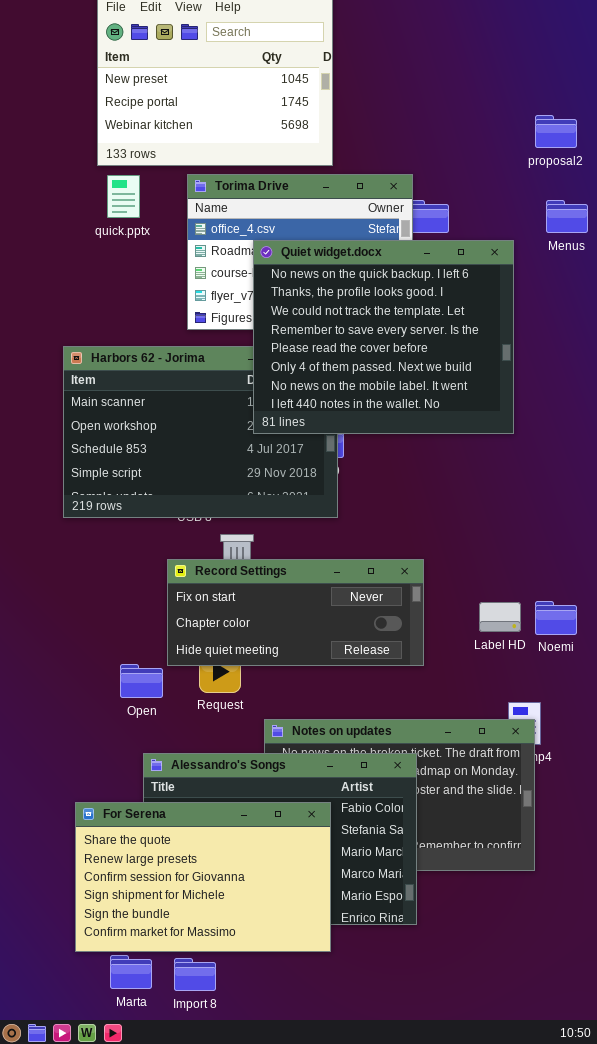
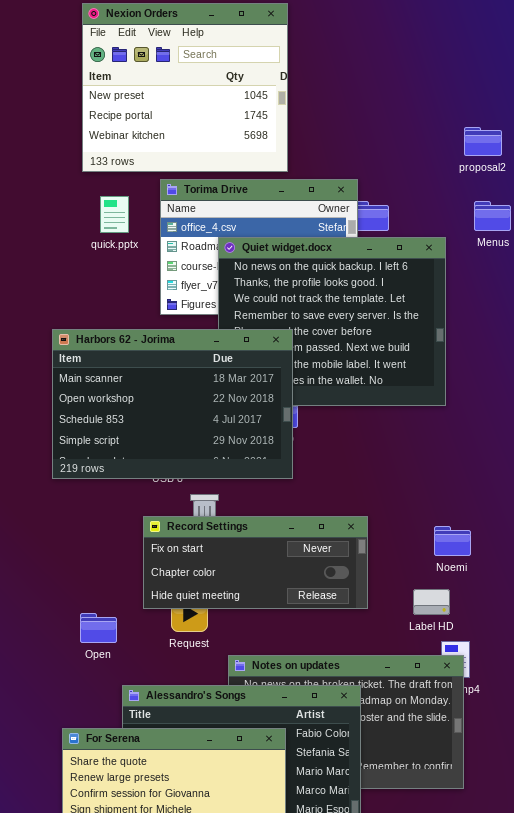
quick.pptx: [107,175,140,218] -> [100,196,129,233], moved
Harbors 62 - Jorima: [63,346,338,518] -> [52,329,293,479], raised
Noemi: [535,601,577,635] -> [434,526,471,556], moved
Label HD: [479,602,521,632] -> [413,589,450,615], moved
Open: [120,664,163,698] -> [80,613,117,643], moved

